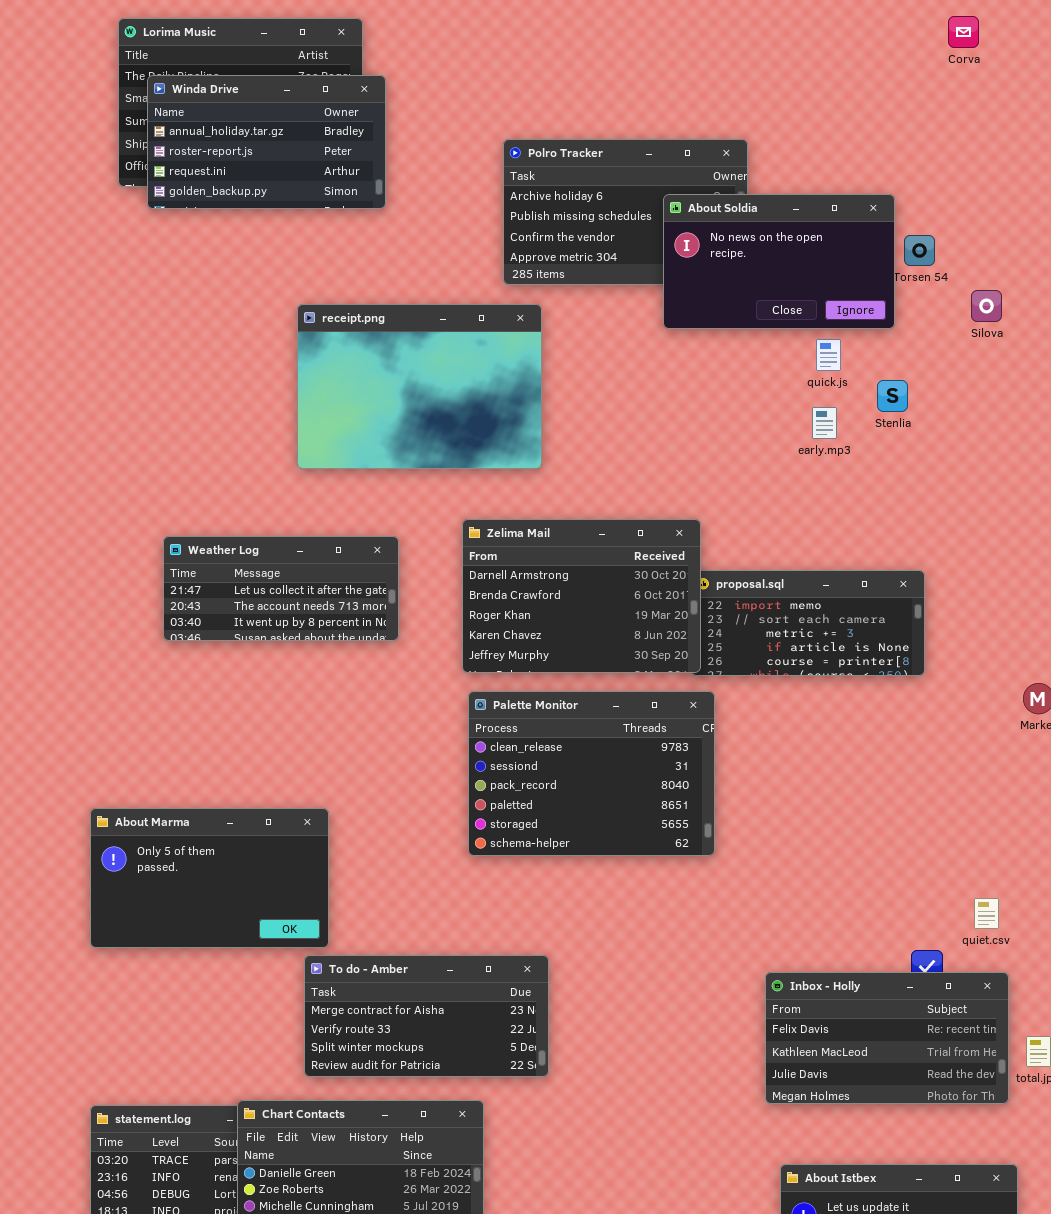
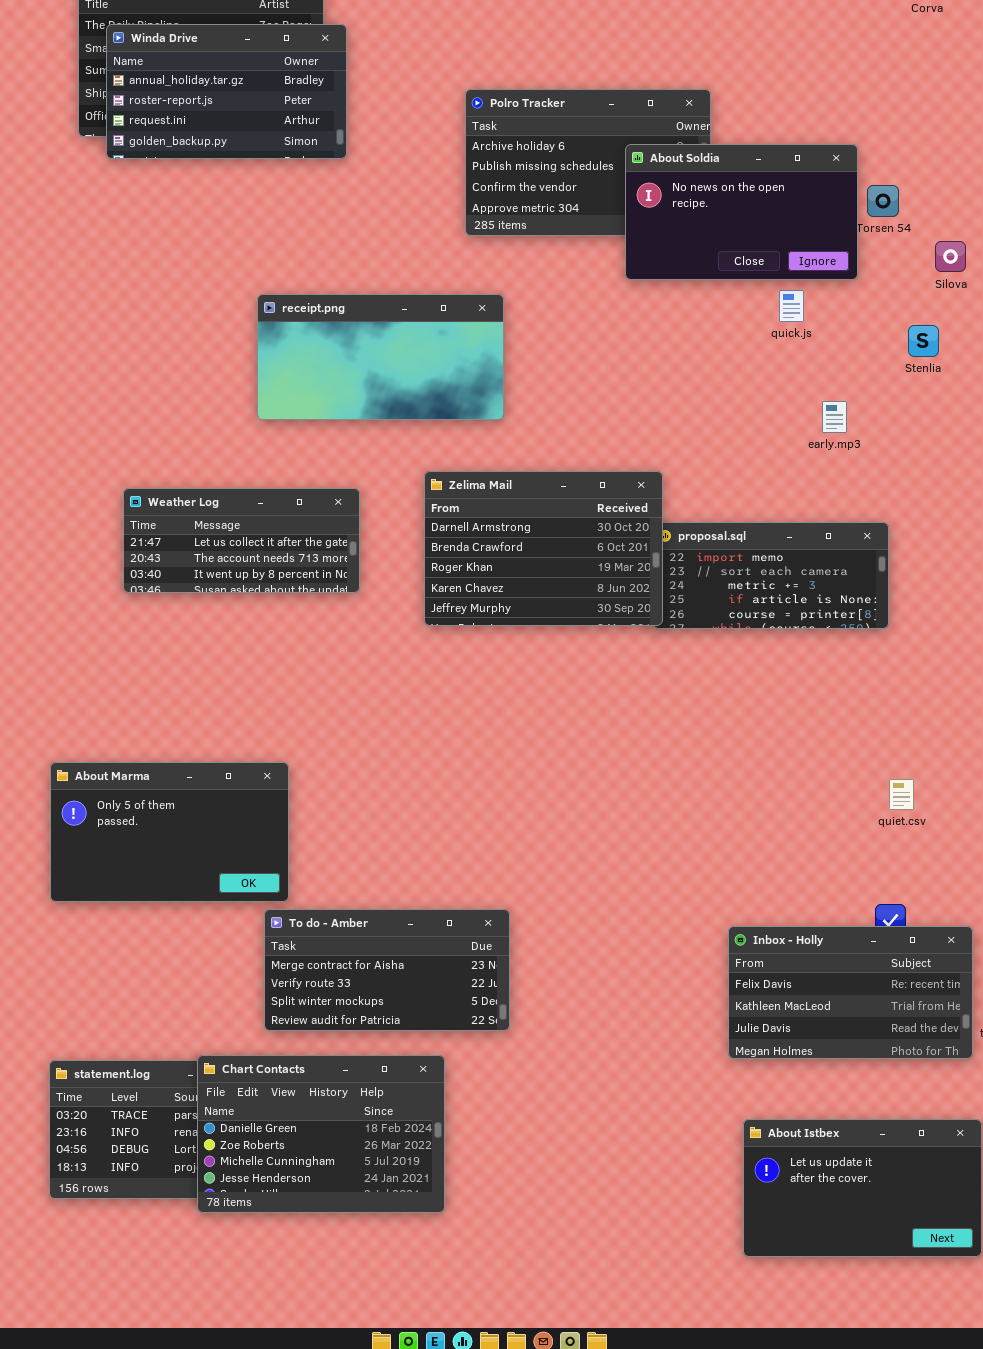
receipt.png: [297,304,542,469] -> [257,294,504,420], resized
Stenlia: [877,380,908,412] -> [908,325,939,357], moved
early.mp3: [812,407,837,439] -> [822,401,847,433], moved
Palette Monitor: [468,691,715,856] -> none, closed
quiet.csv: [974,898,999,929] -> [889,779,914,810], moved

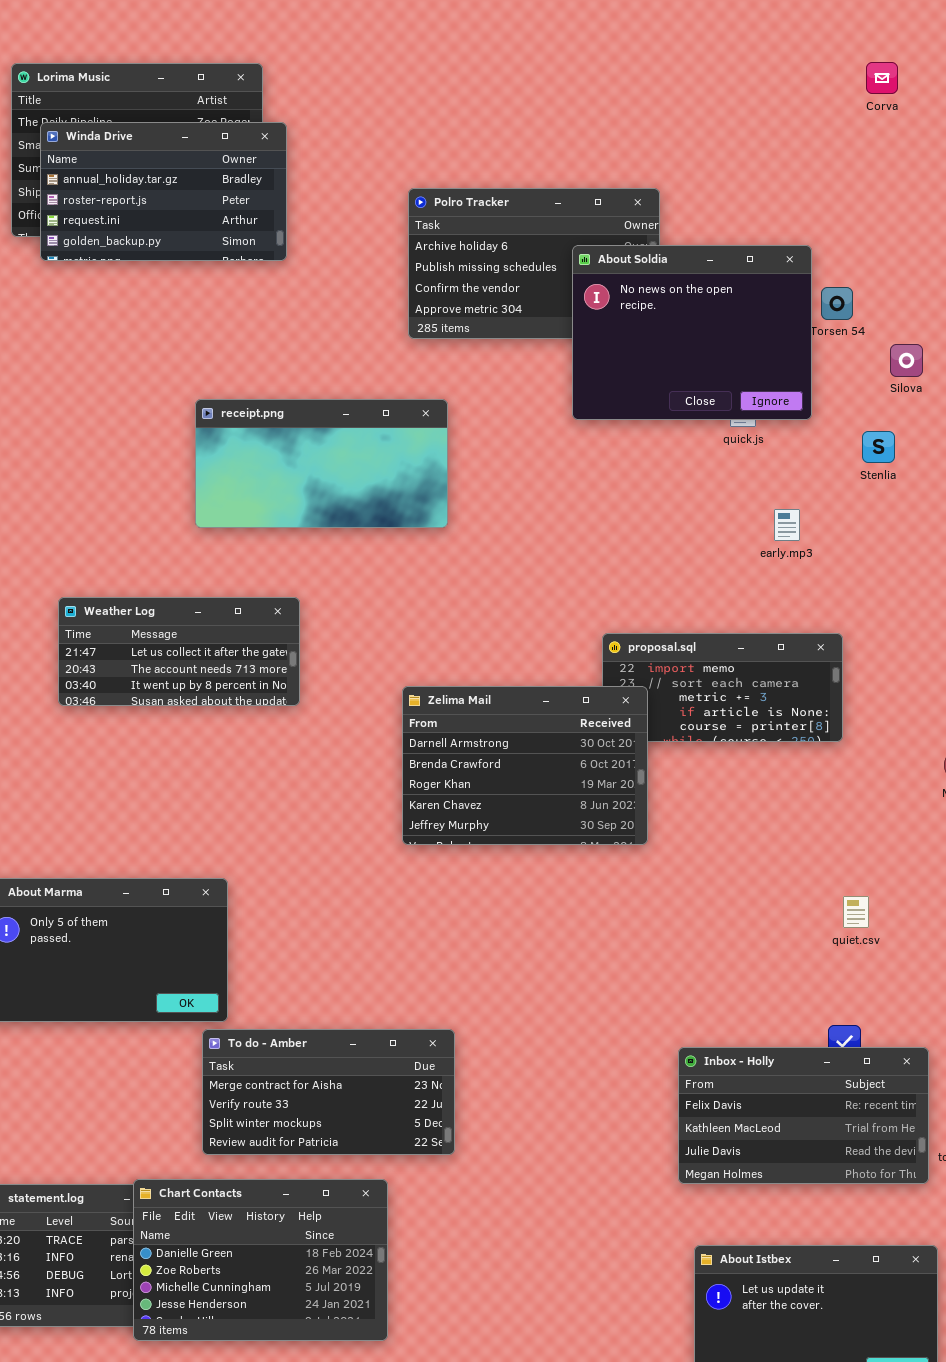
About Soldia: [625,144,858,280] -> [572,245,812,420], resized
Zelima Mail: [424,471,663,626] -> [402,686,648,845], moved

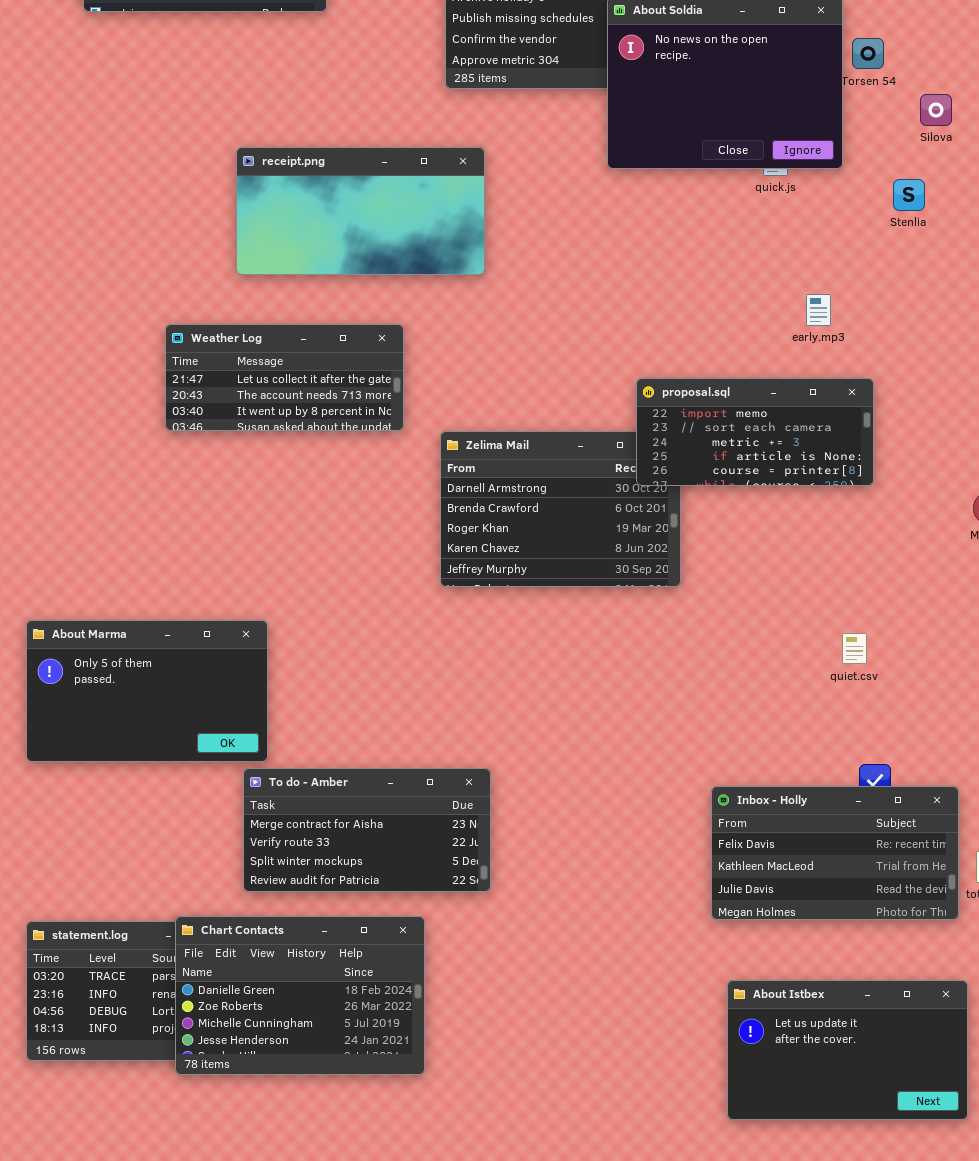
early.mp3: [774,509,800,541] -> [806,294,831,326], moved
Weather Log: [58,597,300,706] -> [165,324,404,431], moved
proposal.sql: [602,633,843,742] -> [636,378,874,486], raised
quiet.csv: [843,896,869,928] -> [842,633,867,664], moved

